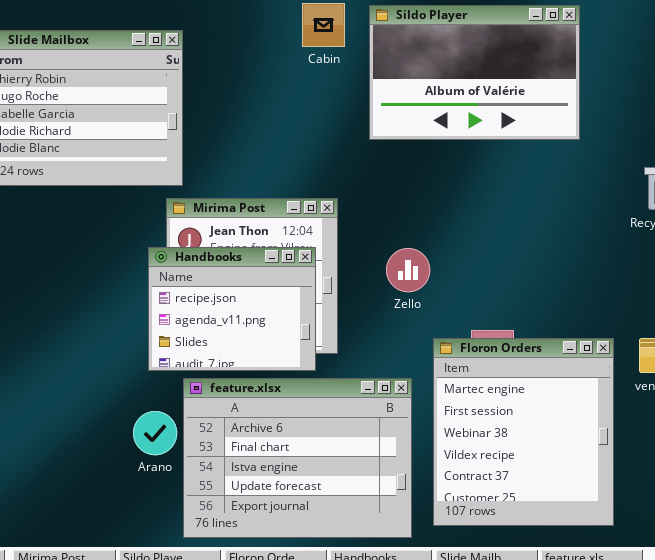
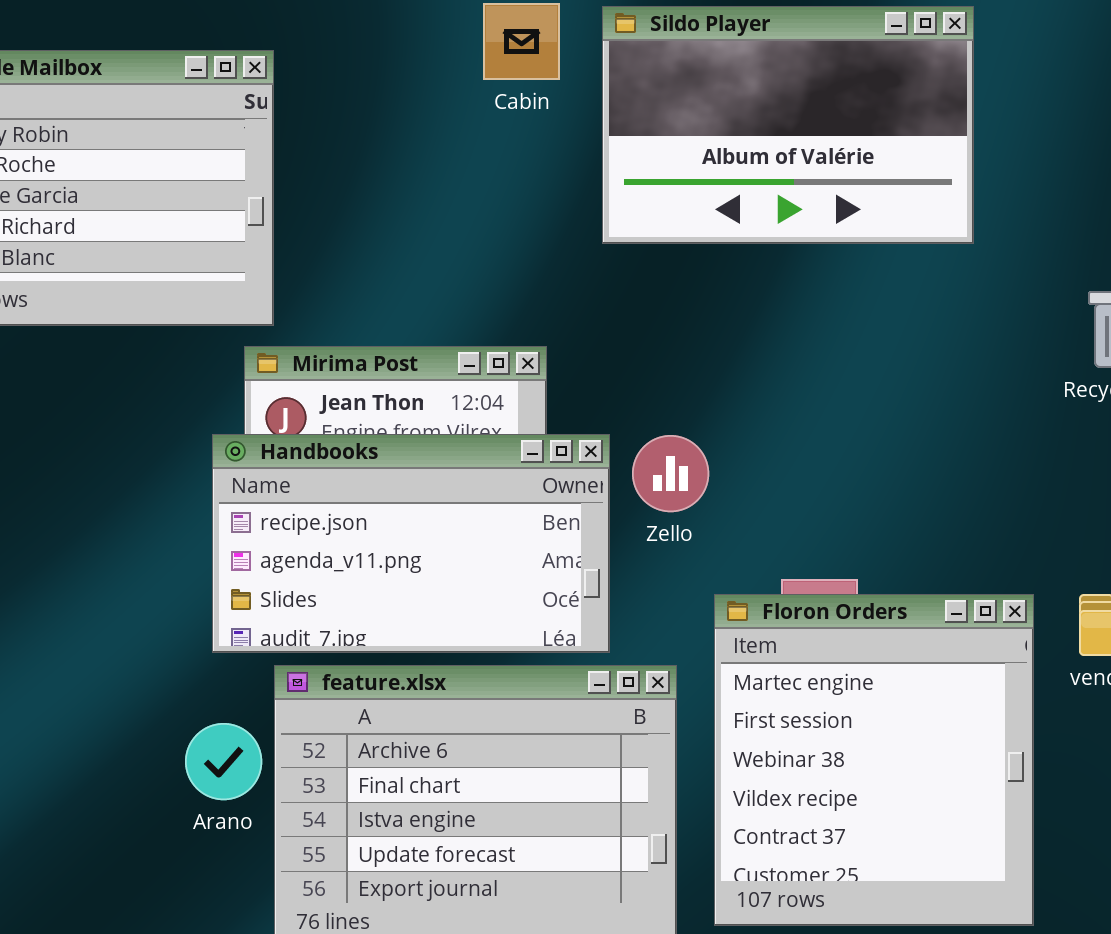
Handbooks: [148,247,316,371] -> [212,434,610,653], resized

